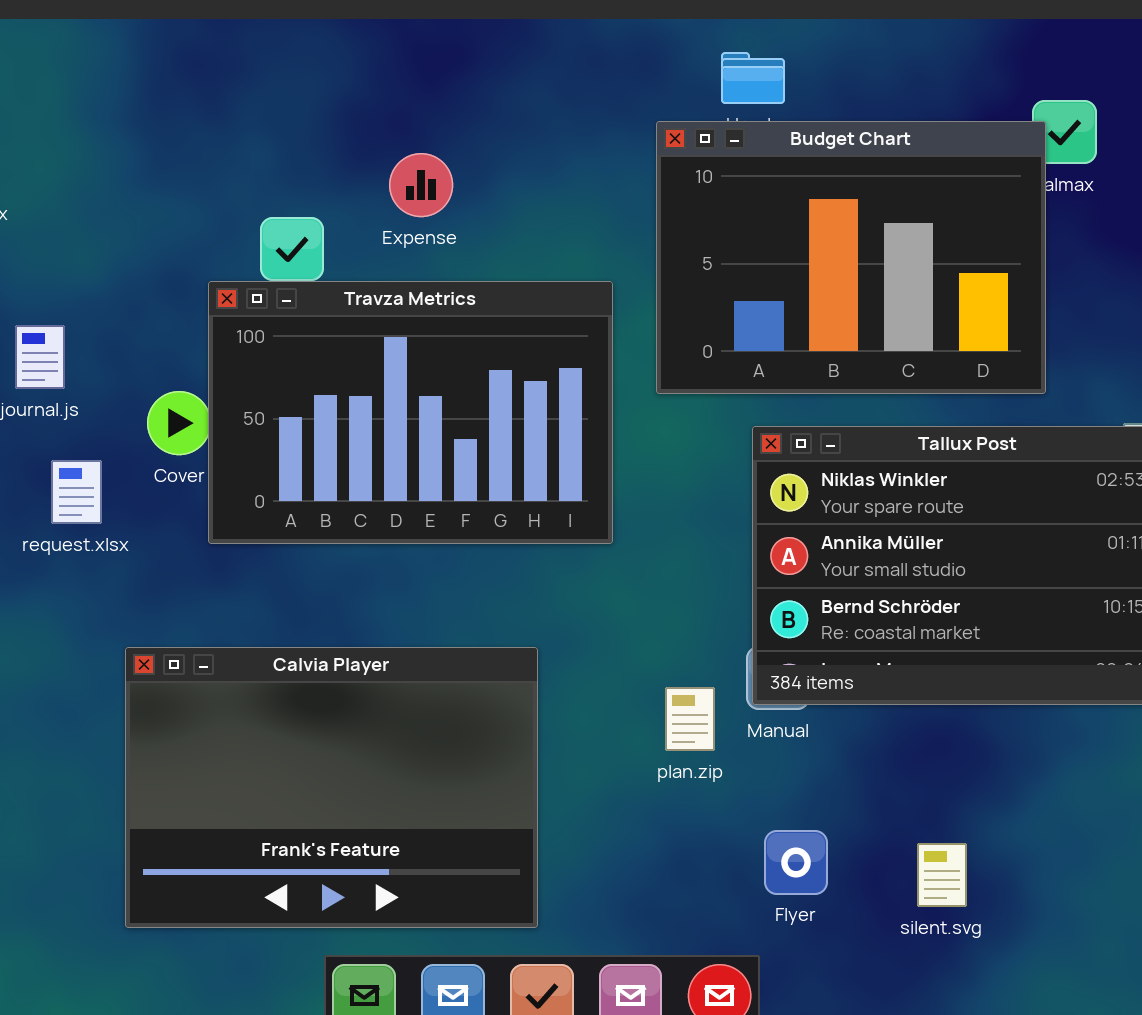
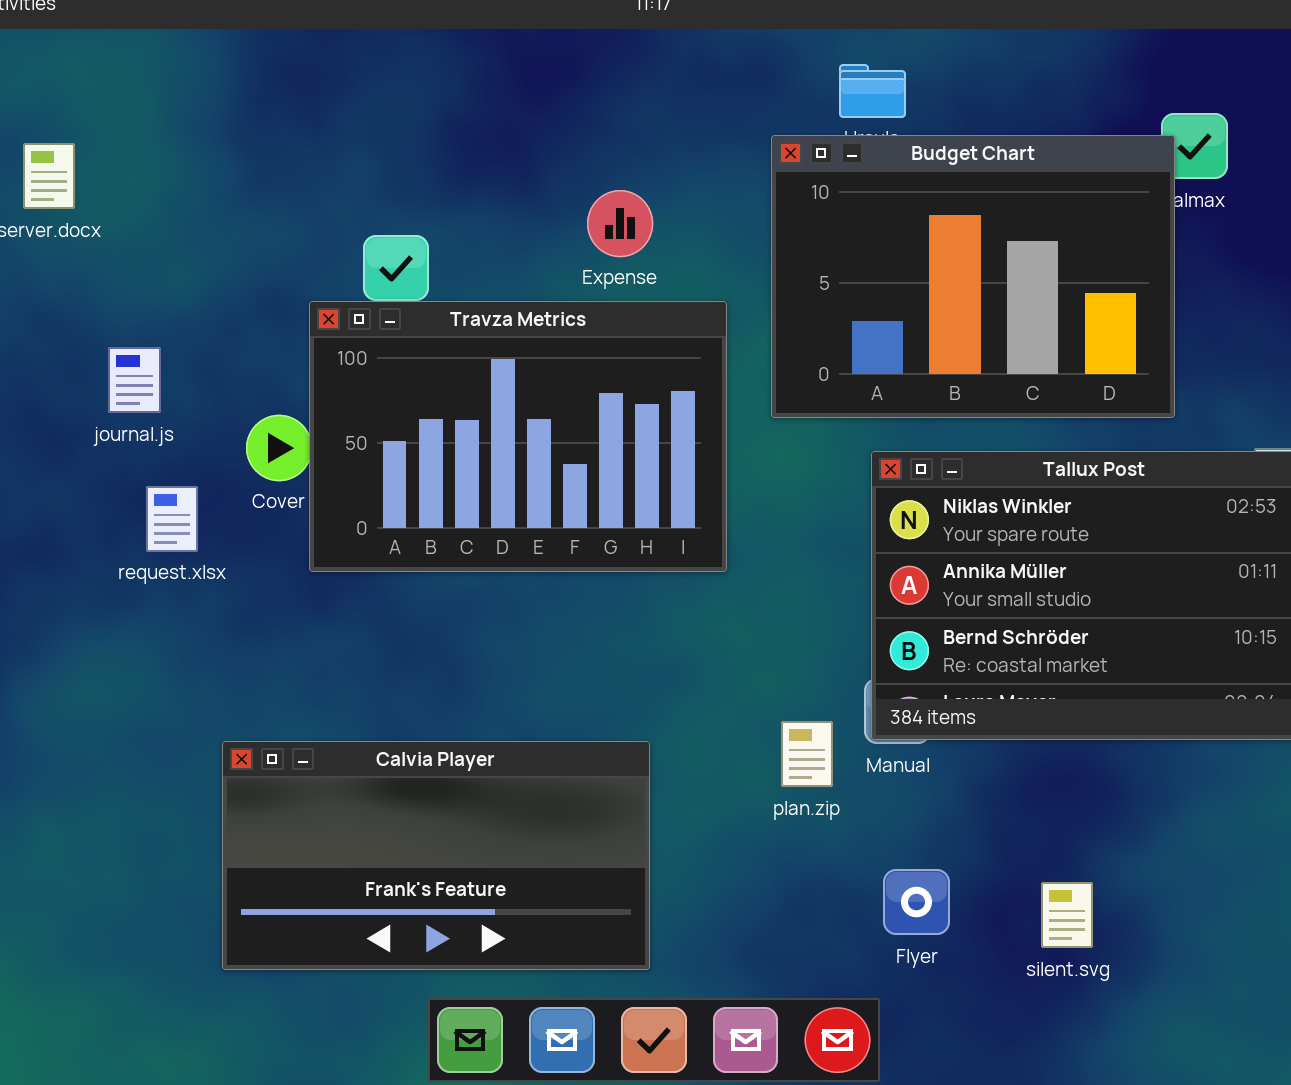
Expense: [389,153,453,217] -> [587,190,653,257], moved
Calvia Player: [125,647,538,928] -> [222,741,650,970], resized

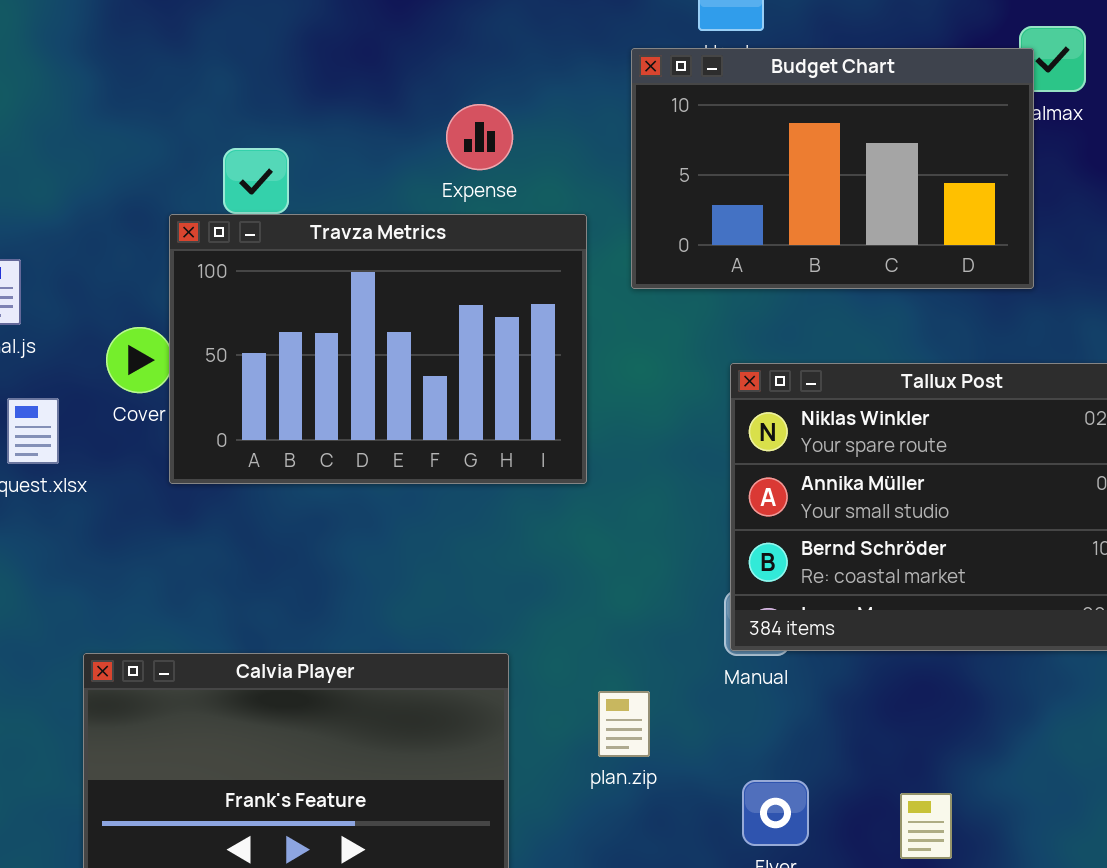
Budget Chart: [771,135,1175,418] -> [631,48,1034,289], resized
plan.zip: [781,721,833,787] -> [598,691,650,757], moved

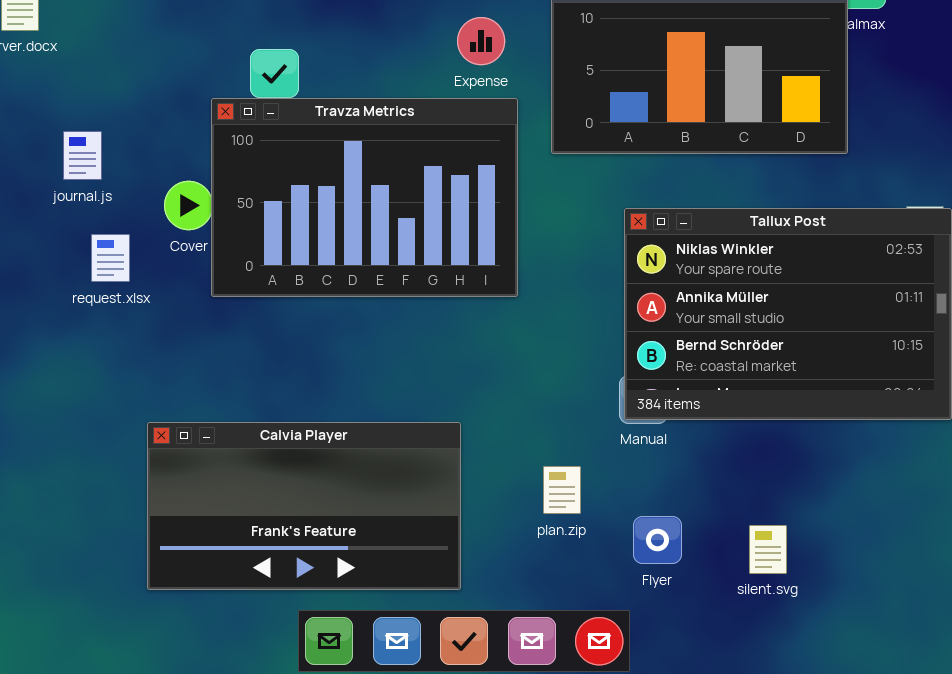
Expense: [446,104,513,170] -> [457,17,505,65], moved
plan.zip: [598,691,650,757] -> [543,466,581,514], moved

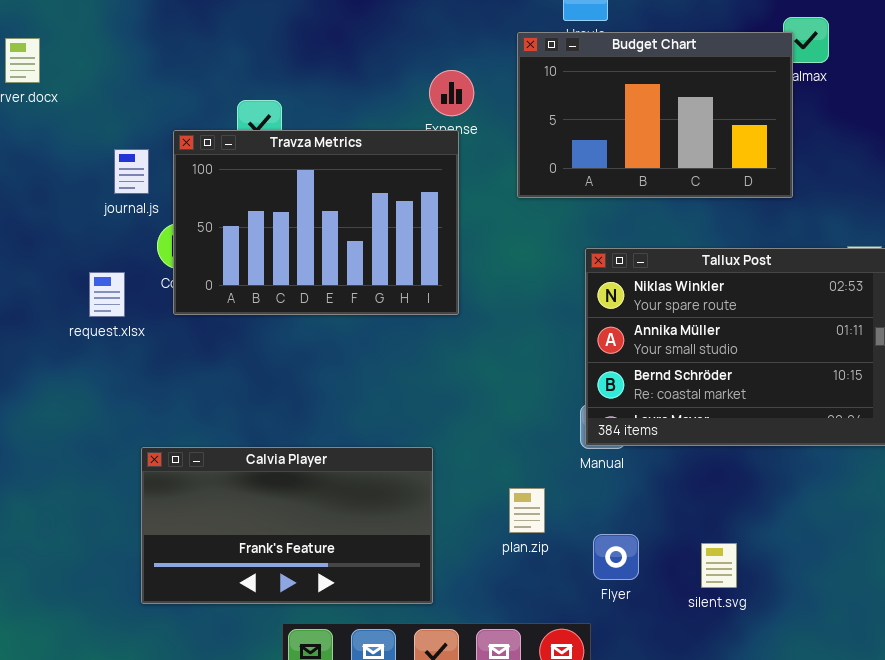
Travza Metrics: [211,98,518,297] -> [173,130,459,315], moved
journal.js: [63,131,102,180] -> [114,149,149,194], moved

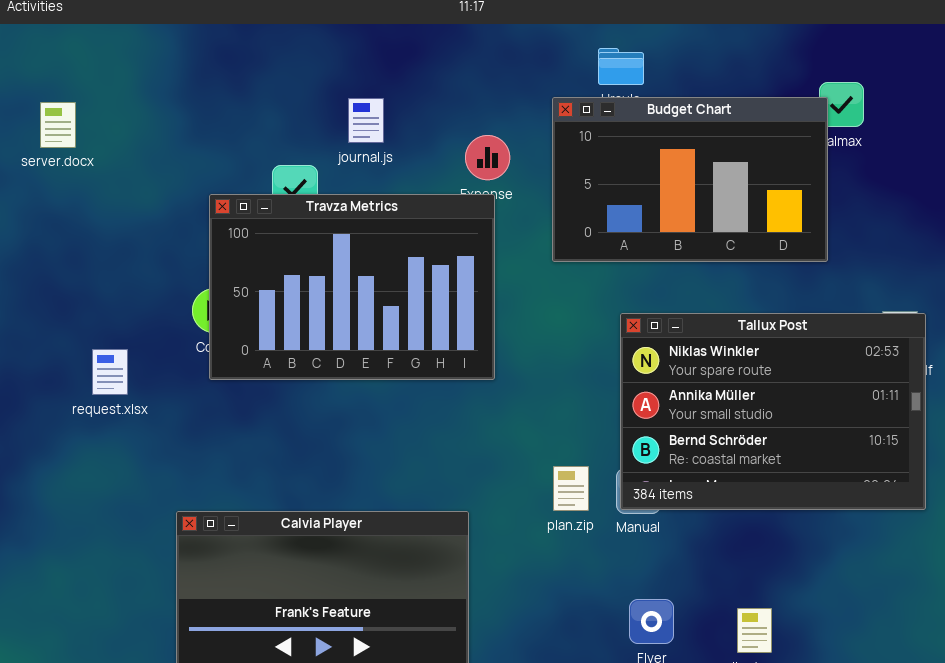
journal.js: [114,149,149,194] -> [348,98,384,143], moved
request.xlsx: [89,272,125,317] -> [92,349,128,395], moved
plan.zip: [509,488,545,533] -> [553,466,589,511], moved

